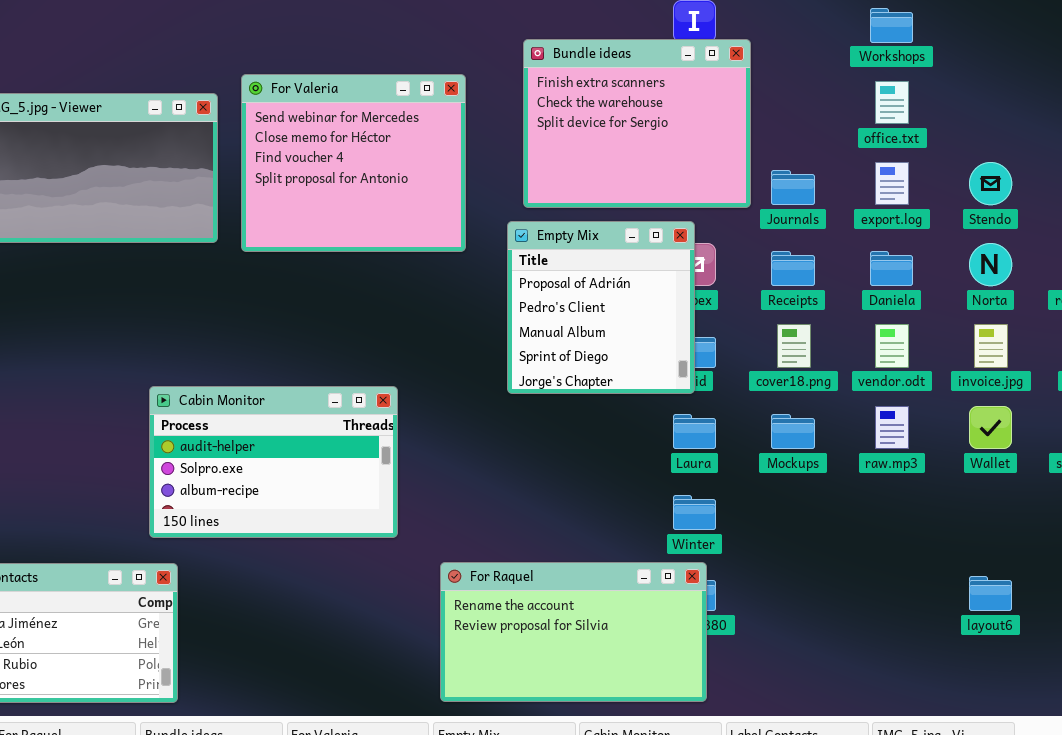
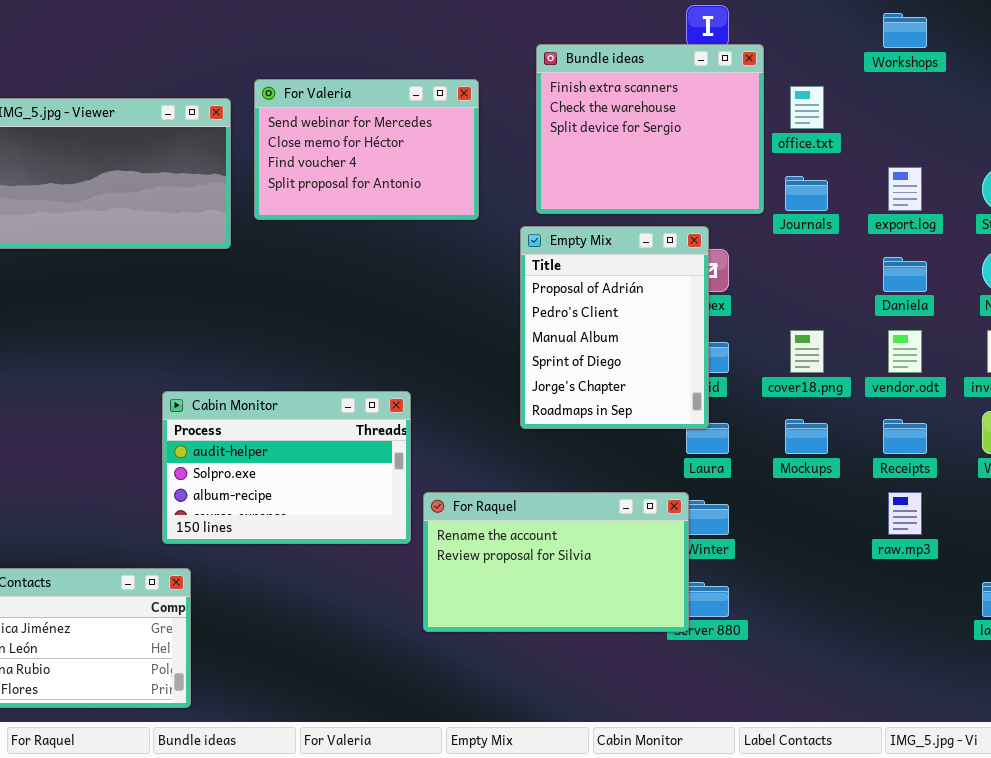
For Valeria: [241,74,466,252] -> [254,79,479,220], resized
office.txt: [875,81,909,124] -> [790,86,824,129], moved
Empty Mix: [507,221,695,394] -> [520,226,709,429], resized
Receipts: [771,251,815,286] -> [883,419,927,454], moved
raw.mp3: [875,406,909,449] -> [888,492,922,535], moved
For Raquel: [440,562,707,702] -> [423,492,689,632], moved

